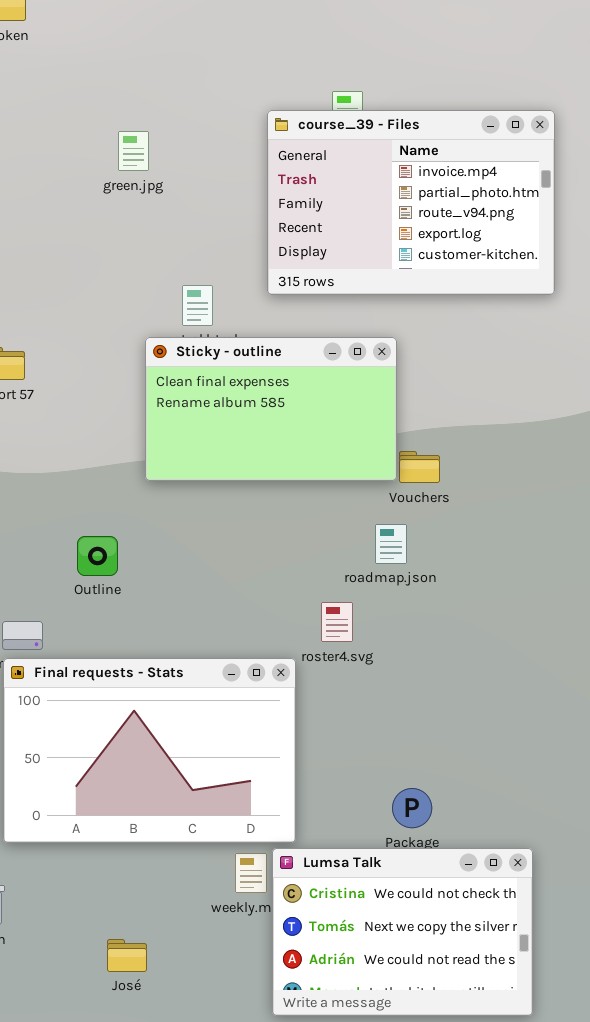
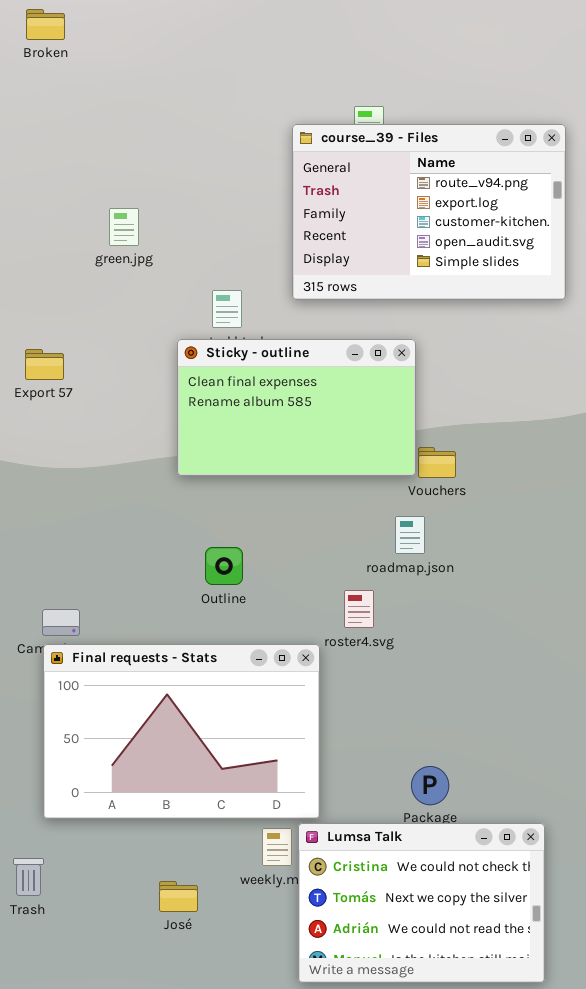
course_39 - Files: [267,110,555,295] -> [292,124,566,300], scrolled down 2 rows
green.jpg: [118,131,149,171] -> [109,208,139,246], moved
Outline: [77,536,118,576] -> [205,547,243,585], moved
José: [107,939,147,972] -> [159,881,198,912], moved

